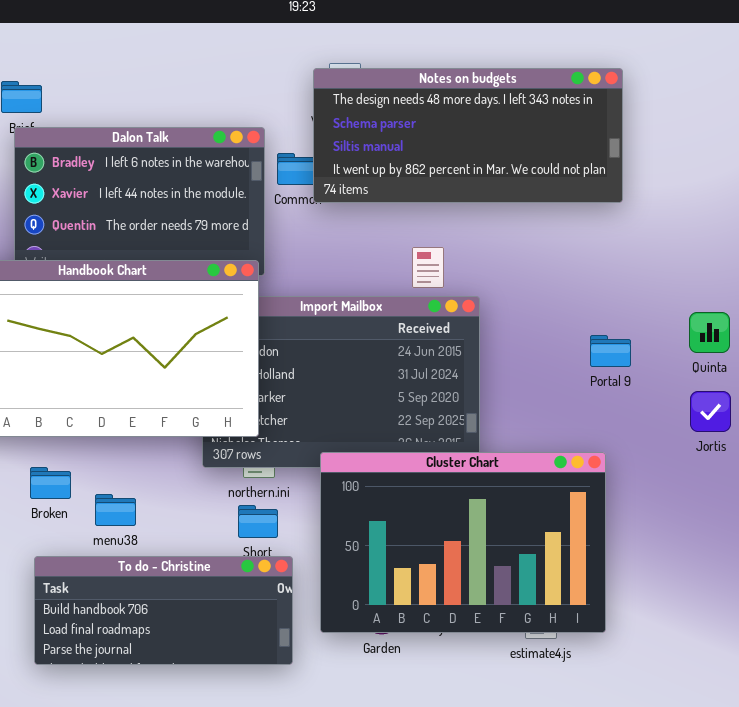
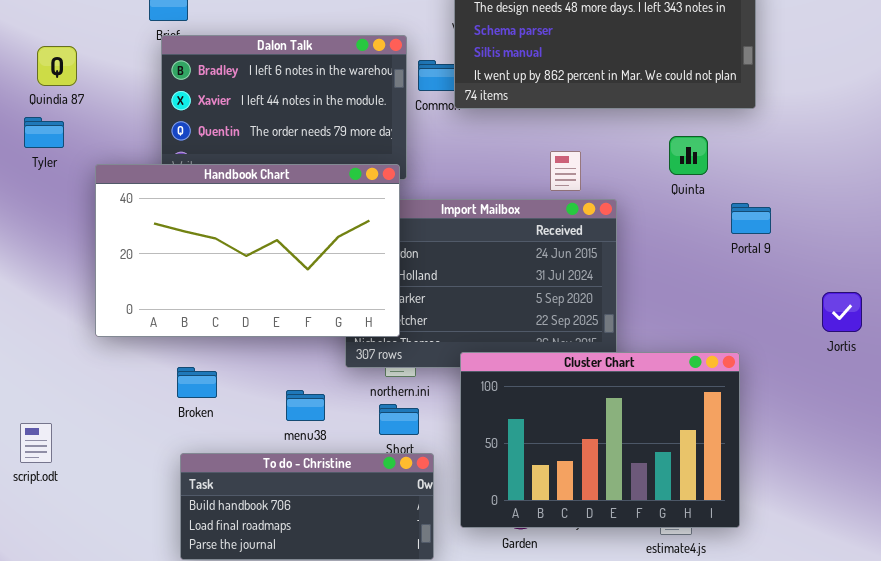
Quinta: [689,312,730,353] -> [669,136,708,175], moved
Portal 9: [590,335,631,367] -> [731,203,771,234], moved
menu38: [95,494,136,526] -> [286,390,325,421], moved

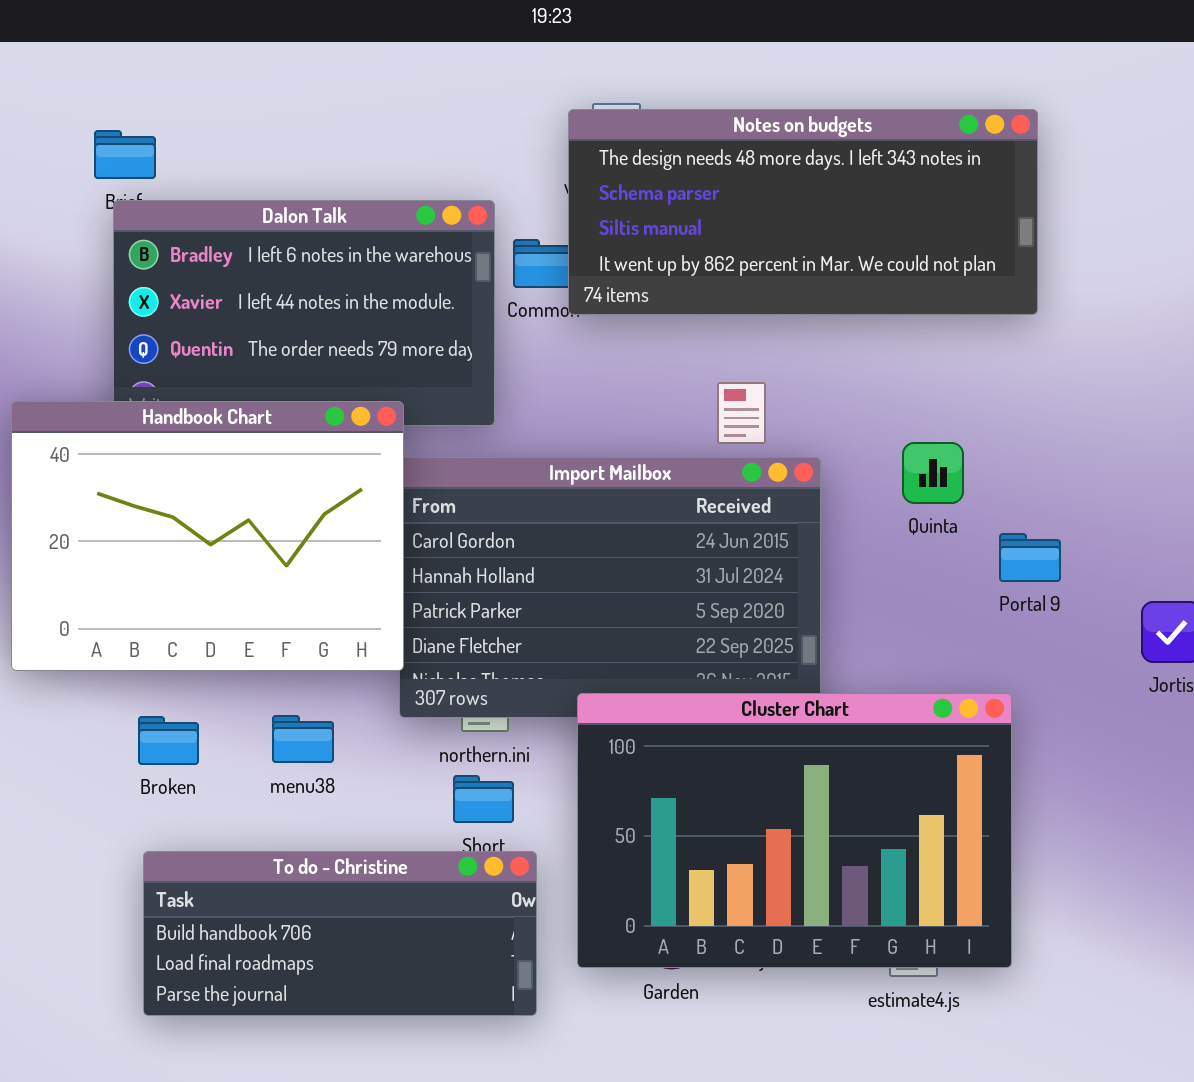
Quinta: [669,136,708,175] -> [902,442,964,504], moved
Handbook Chart: [95,164,400,337] -> [11,401,404,671], resized
Portal 9: [731,203,771,234] -> [999,533,1061,582], moved
menu38: [286,390,325,421] -> [272,715,334,763], moved

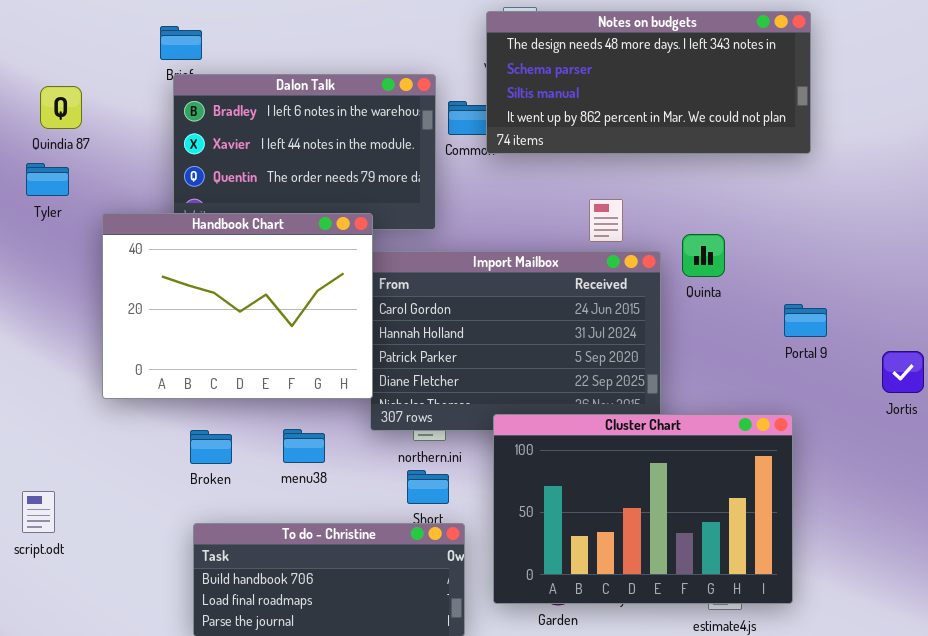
Quinta: [902,442,964,504] -> [682,234,725,277], moved

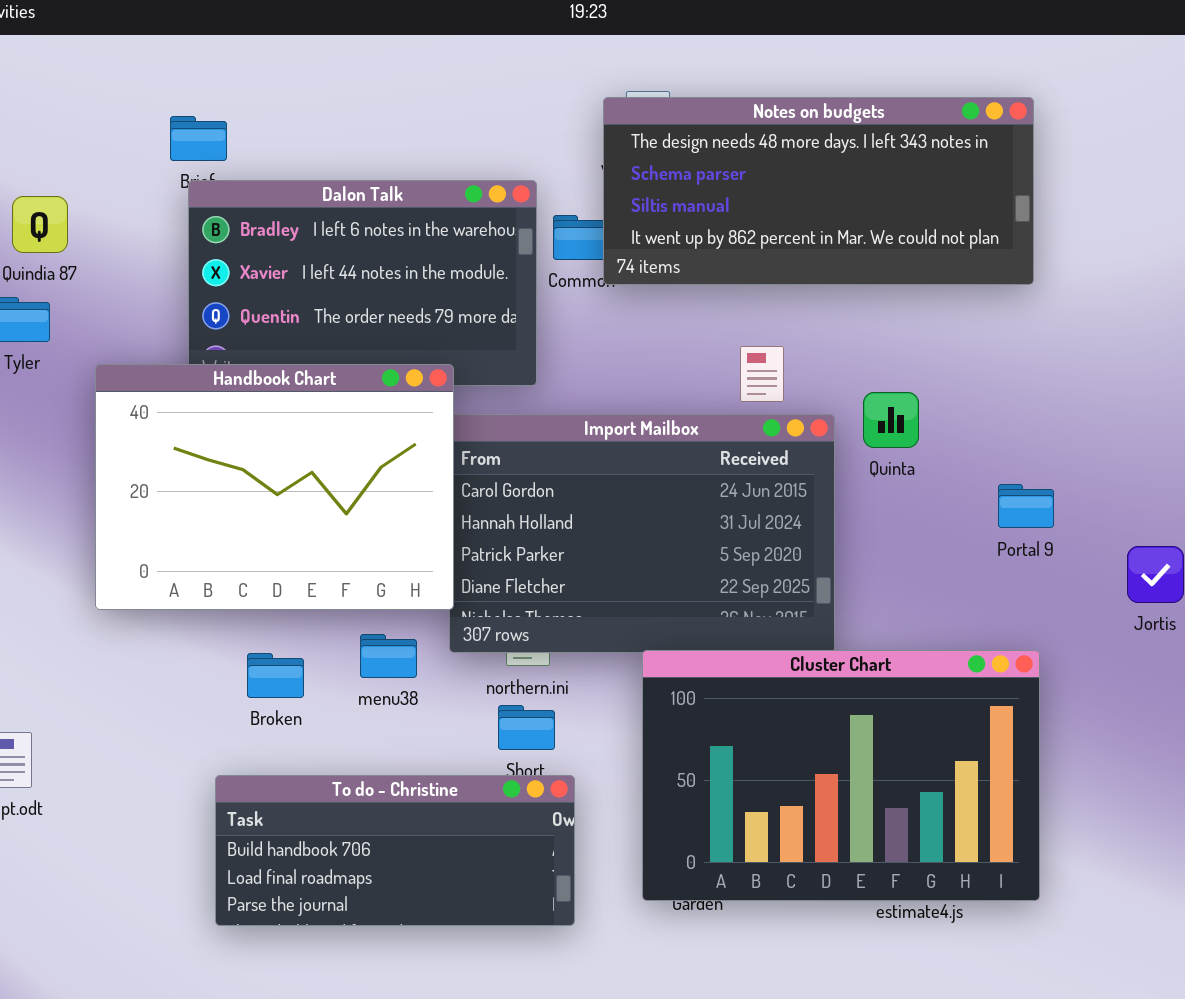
Cluster Chart: [493,414,793,604] -> [642,650,1040,901], moved
menu38: [283,429,325,463] -> [360,634,417,678], moved
Broken: [190,430,232,464] -> [247,653,304,698], moved

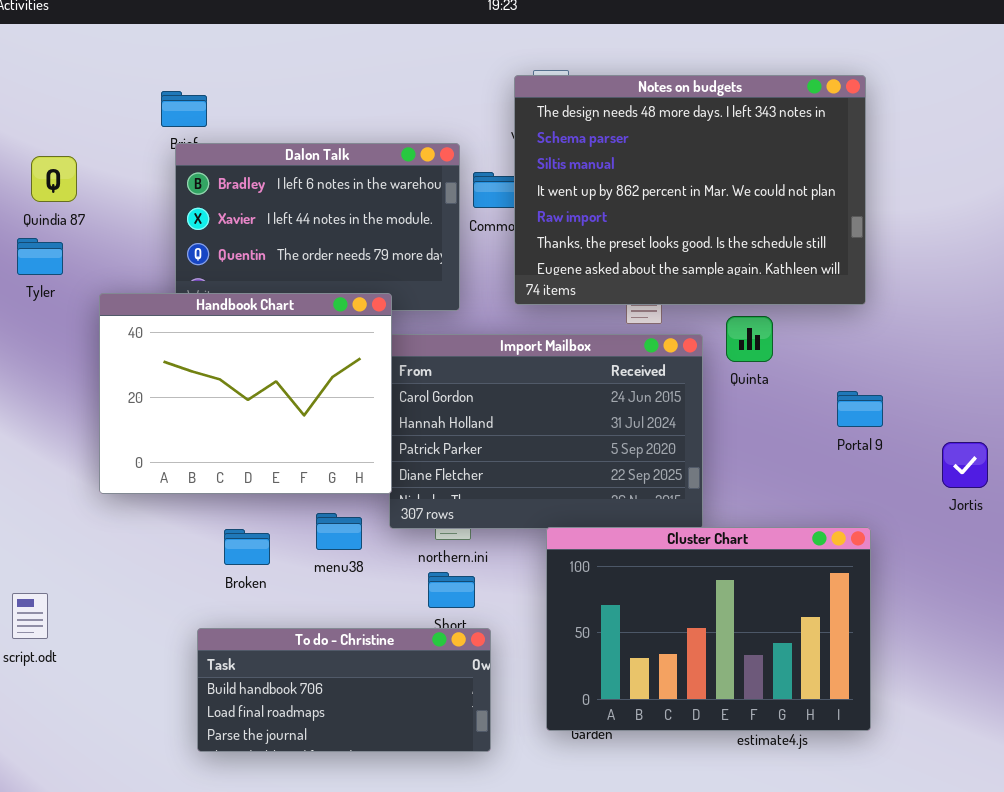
Notes on budgets: [603,97,1034,285] -> [514,75,866,305], resized

